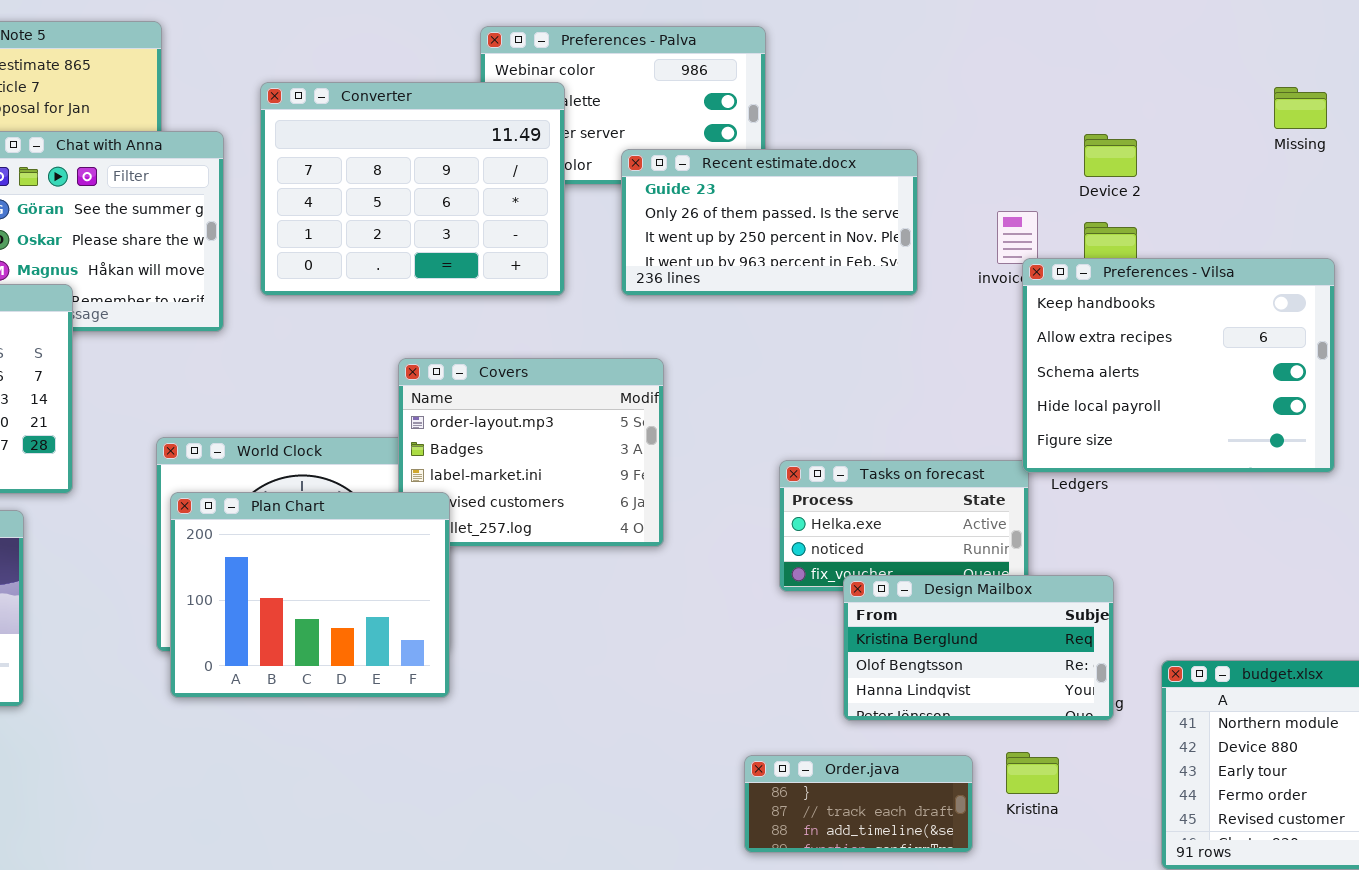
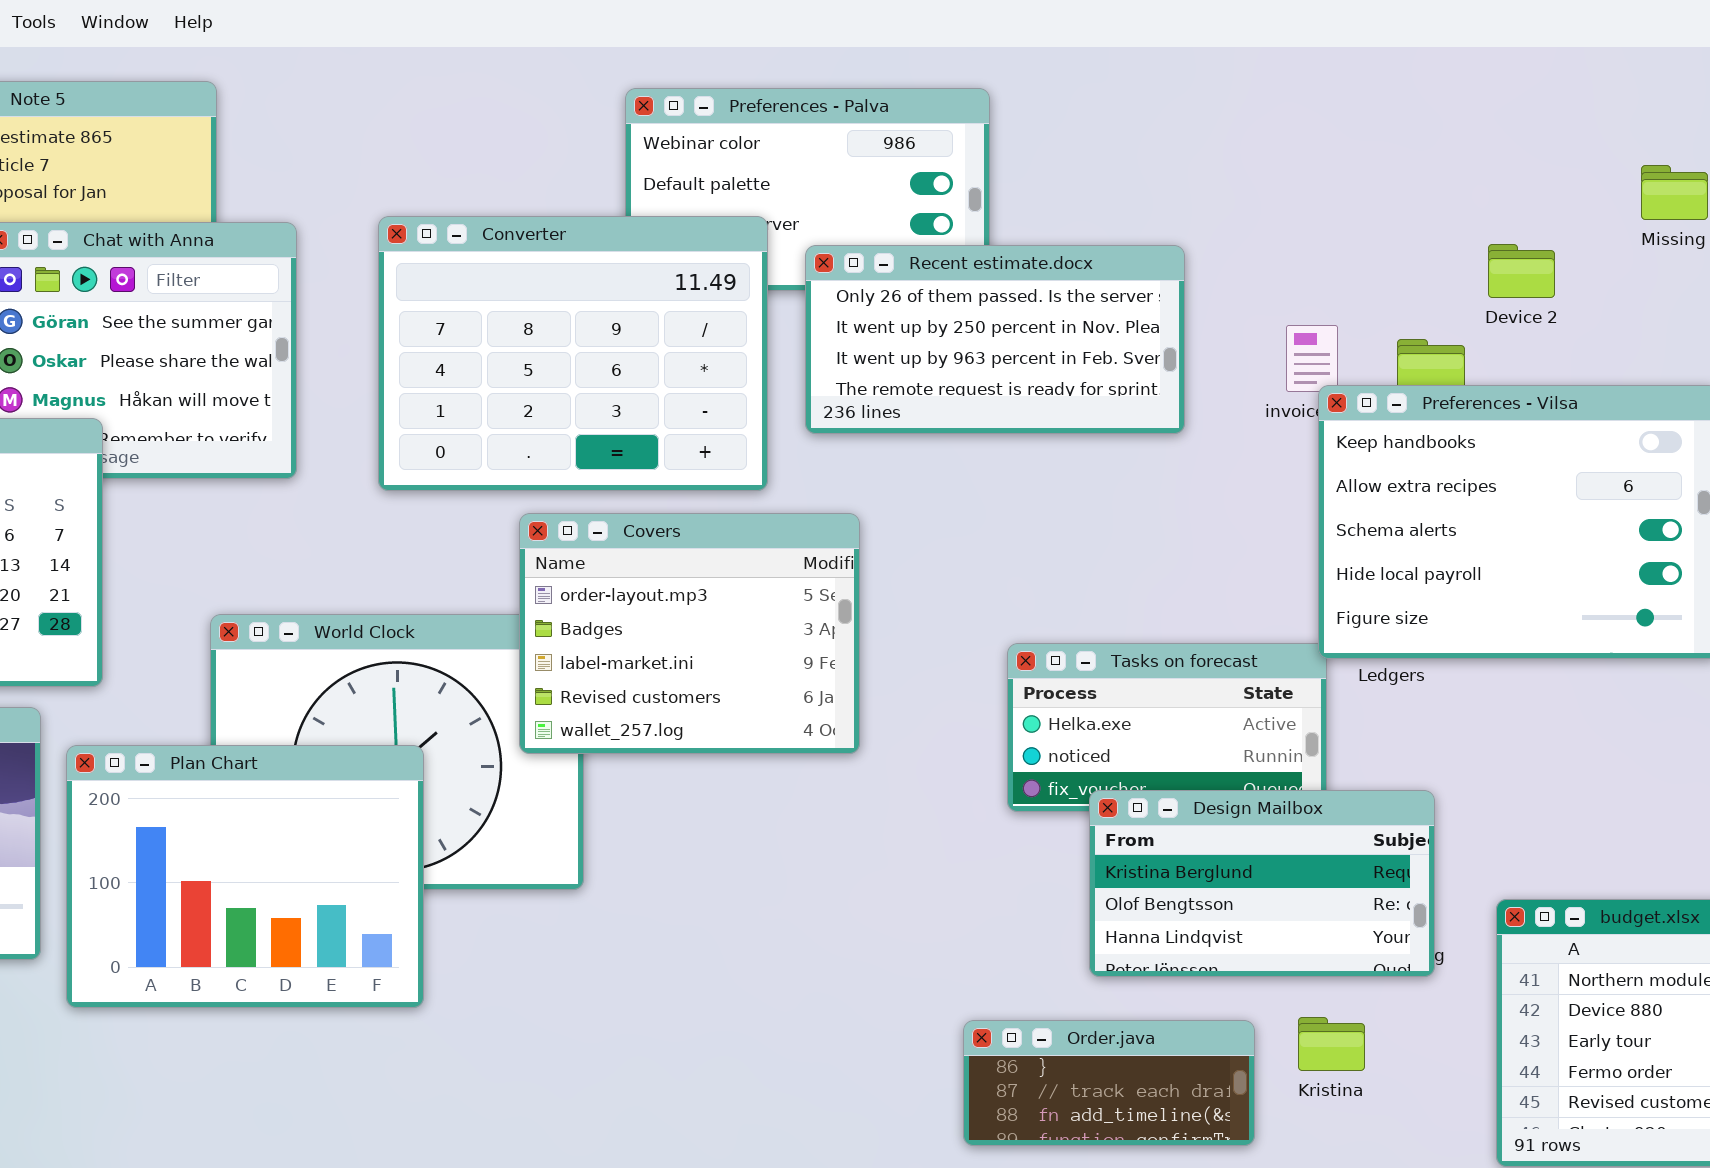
Converter: [260,82,565,296] -> [378,216,768,491], moved
Device 2: [1084,134,1137,177] -> [1488,244,1555,298], moved
Recent estimate.docx: [621,149,918,296] -> [805,245,1185,434], scrolled down 1 row
Plan Chart: [170,492,450,698] -> [66,745,424,1008], moved

